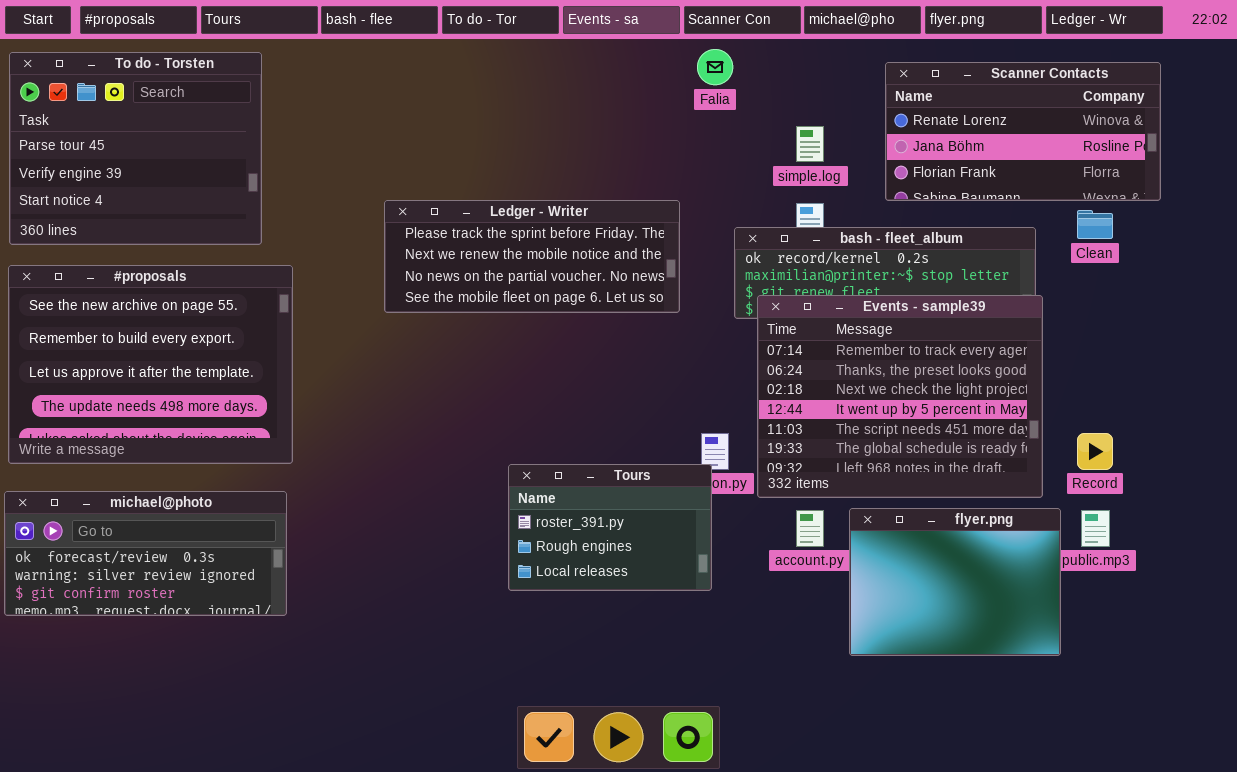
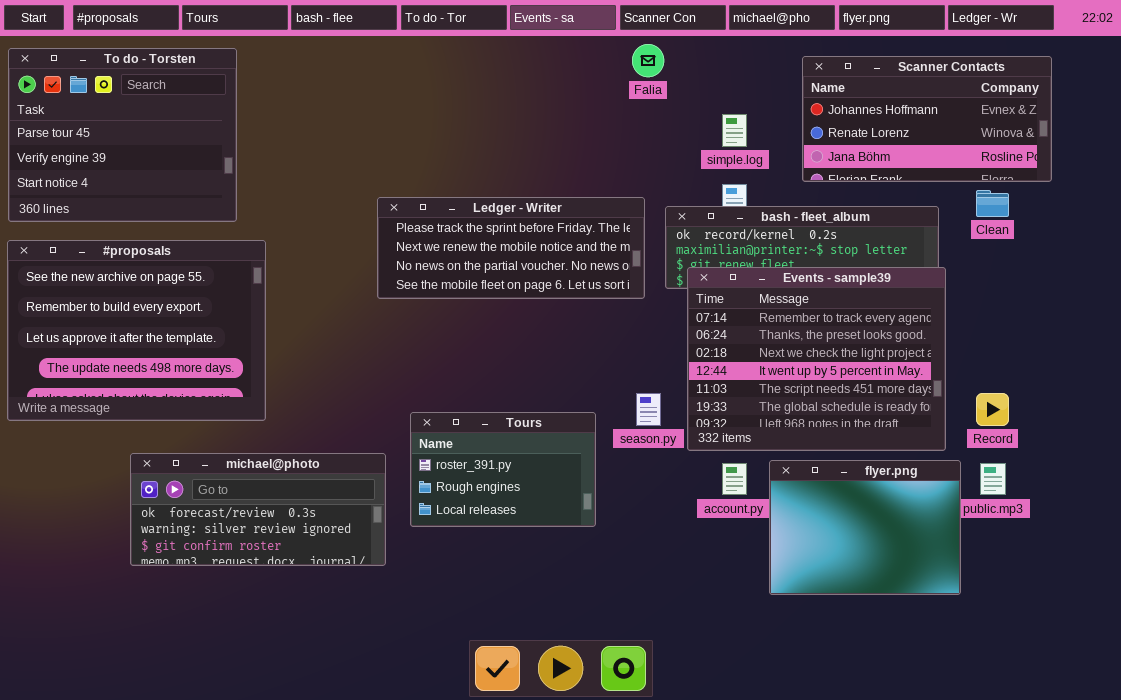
Scanner Contacts: [885,62,1161,201] -> [802,56,1052,182], scrolled up 1 row
Ledger - Writer: [384,200,680,313] -> [377,197,645,299], moved
Tours: [508,464,712,591] -> [410,412,596,527], moved
michael@photo: [4,491,287,616] -> [130,453,386,566], moved

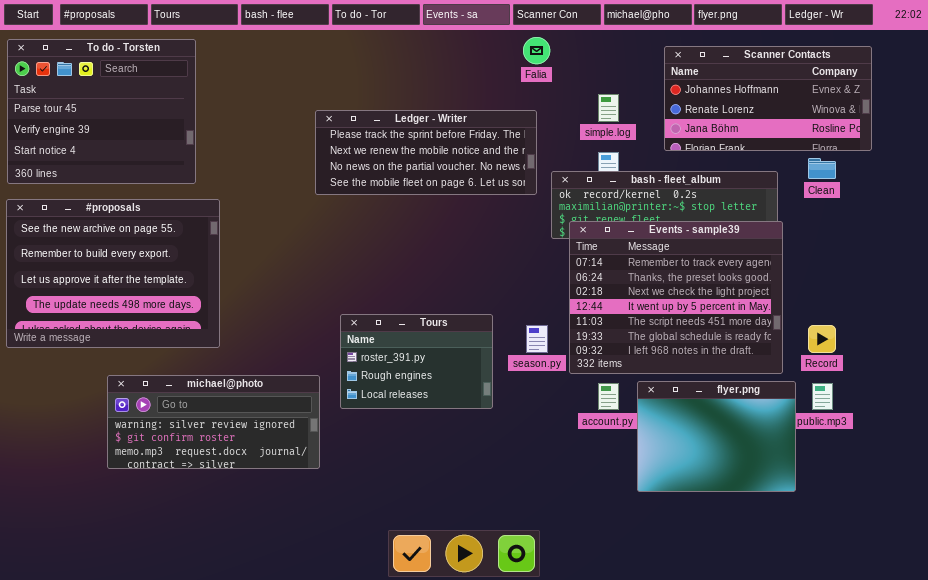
Ledger - Writer: [377,197,645,299] -> [315,110,537,195], moved
Tours: [410,412,596,527] -> [340,314,493,409], moved
michael@photo: [130,453,386,566] -> [107,375,320,469], scrolled down 1 row

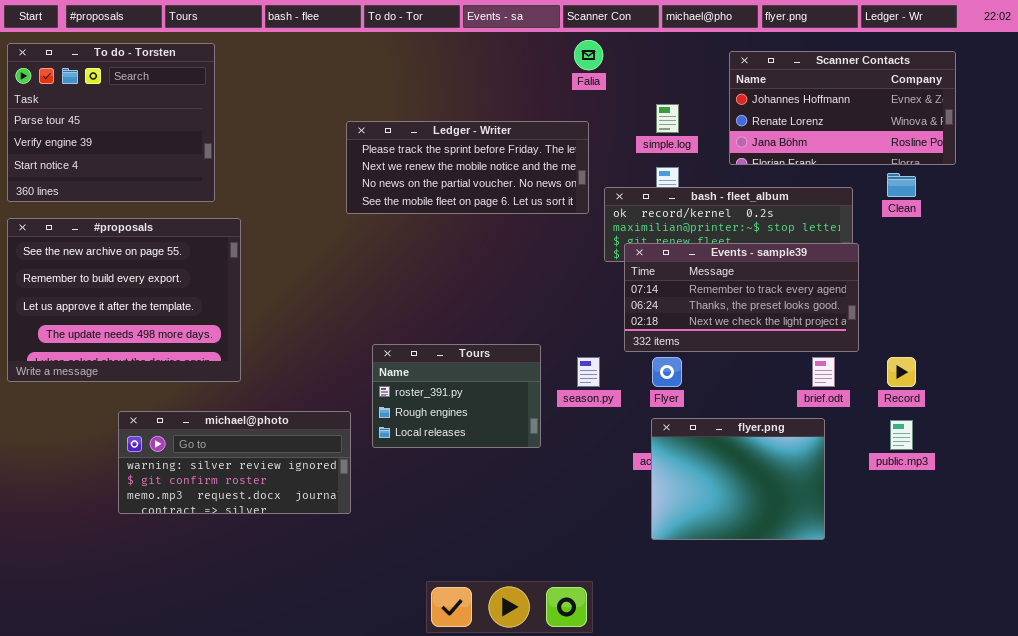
Events - sample39: [569,221,783,374] -> [624,243,859,352], resized
flyer.png: [637,381,796,492] -> [651,418,825,540], moved

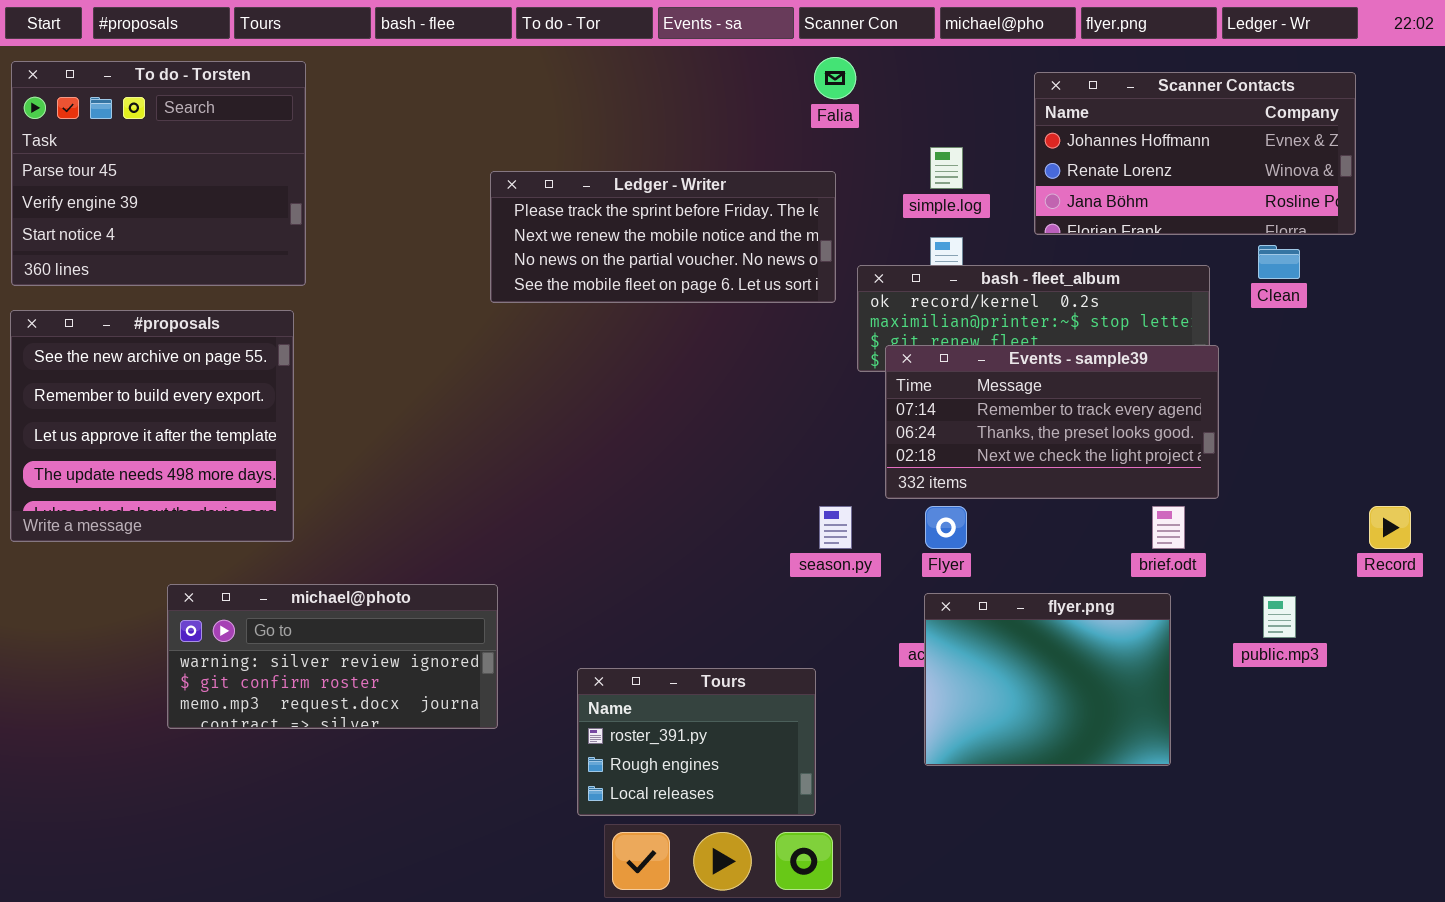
#proposals: [7,218,241,382] -> [10,310,294,542], resized
Tours: [372,344,541,448] -> [577,668,816,816], moved
Record: [887,357,916,387] -> [1369,506,1411,549], moved

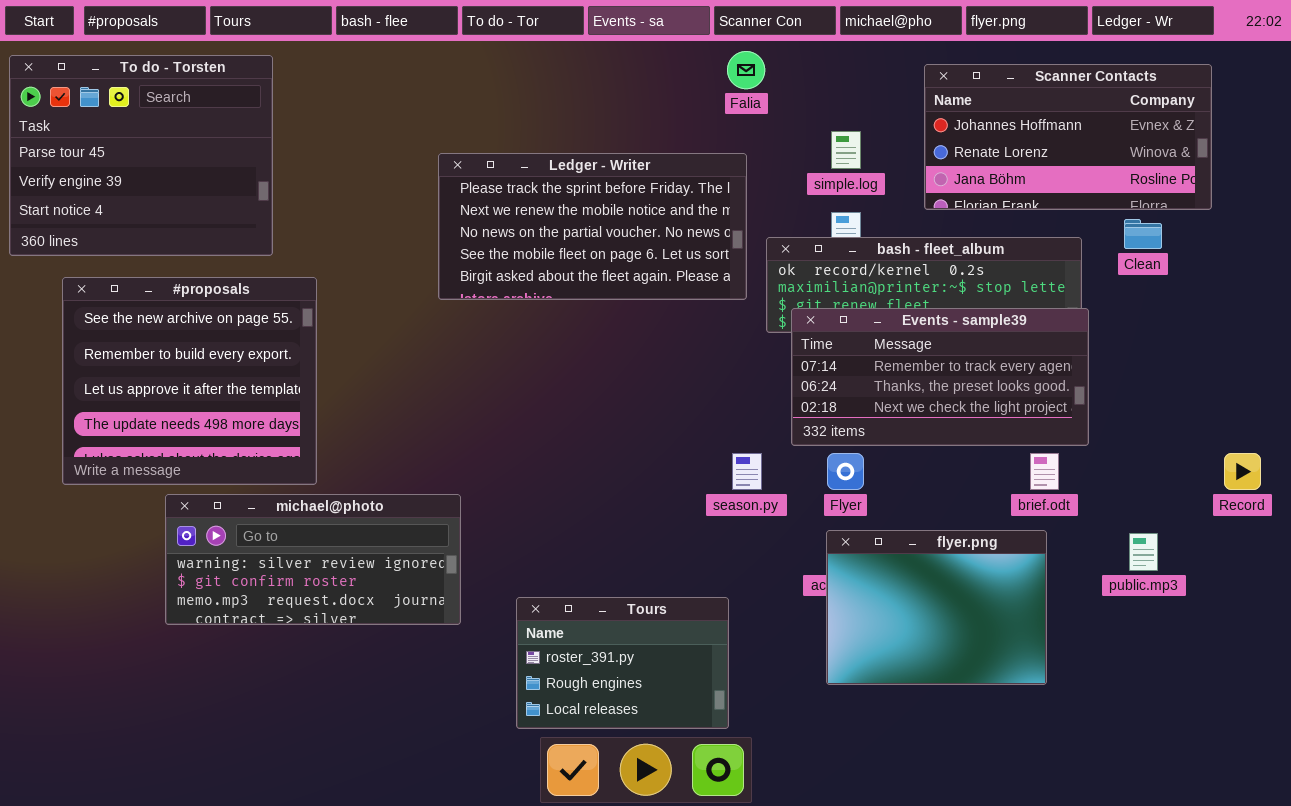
Ledger - Writer: [490,171,836,303] -> [438,153,747,300], resized
#proposals: [10,310,294,542] -> [62,277,317,485], moved
michael@photo: [167,584,498,729] -> [165,494,461,625], moved

